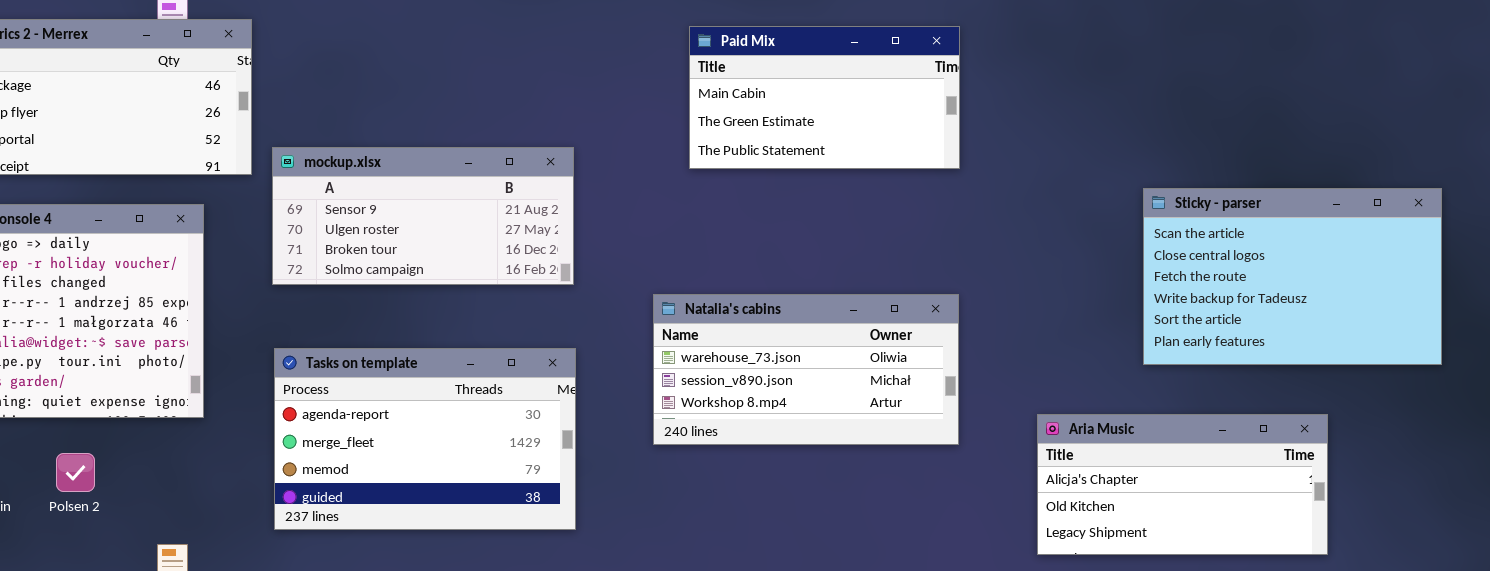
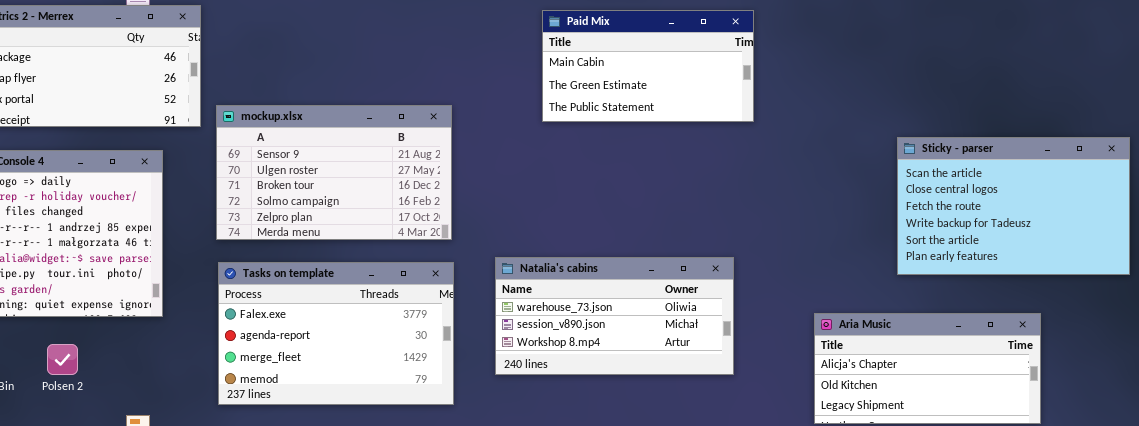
mockup.xlsx: [272,147,574,285] -> [216,105,452,240], resized
Natalia's cabins: [653,294,959,445] -> [495,257,734,375], moved
Tasks on template: [274,348,576,530] -> [218,262,454,405], scrolled up 1 row

